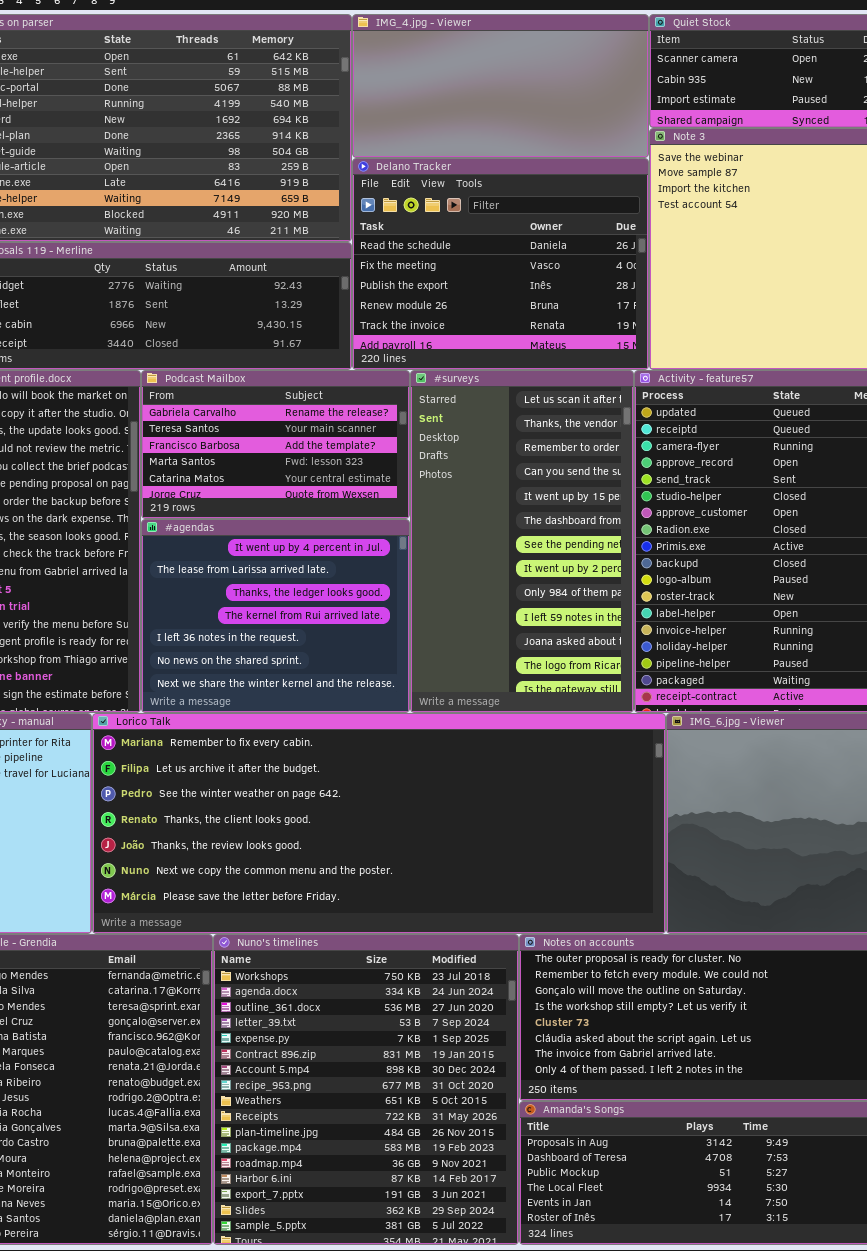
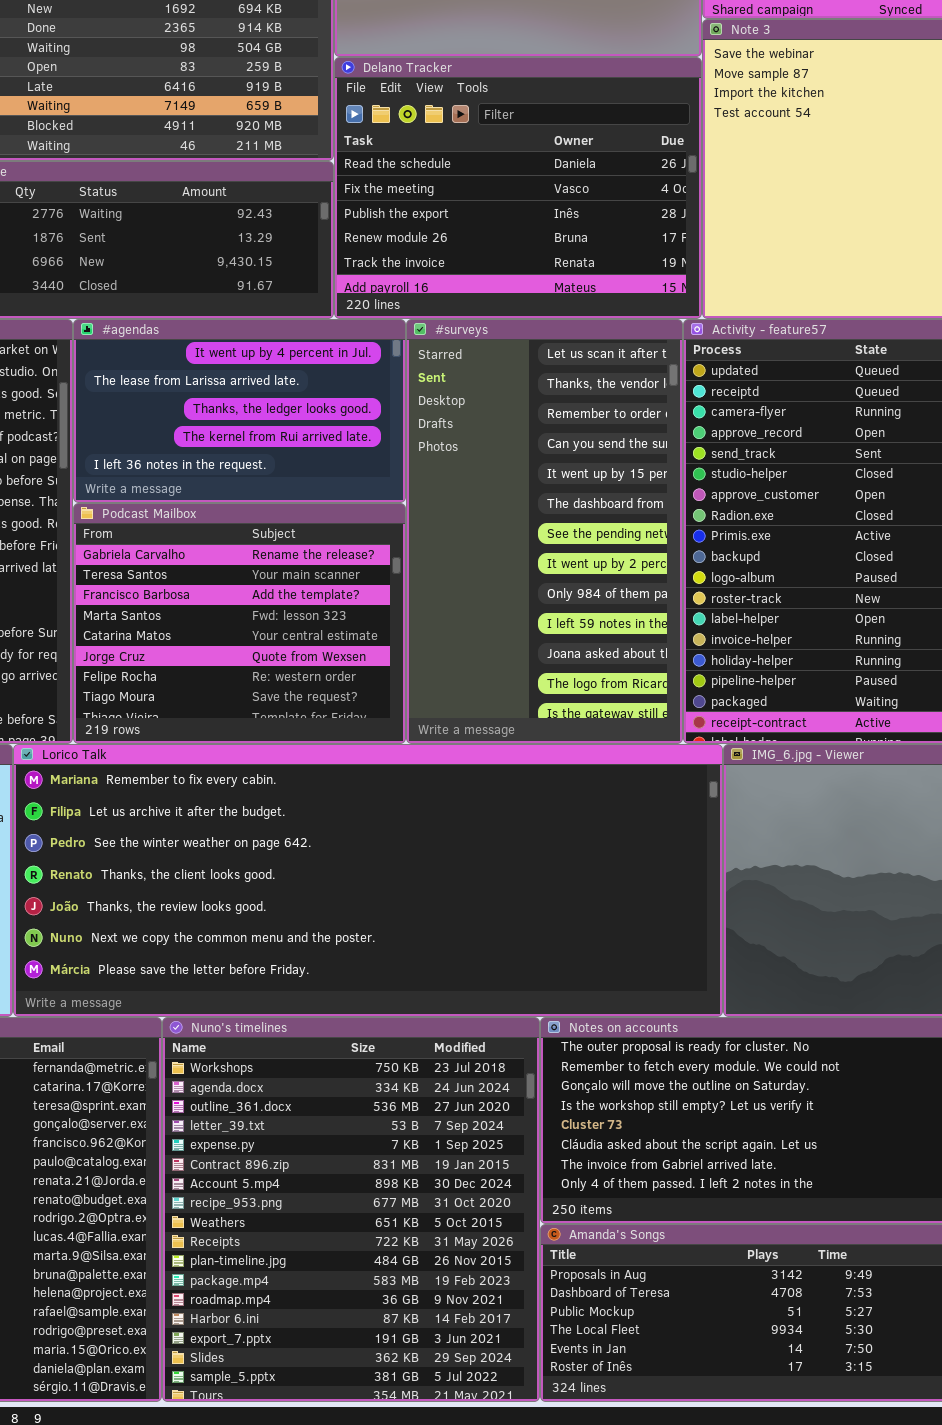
Podcast Mailbox: [141,370,410,519] -> [73,503,406,744], moved, resized
#agendas: [141,519,410,713] -> [73,319,406,503], moved, resized

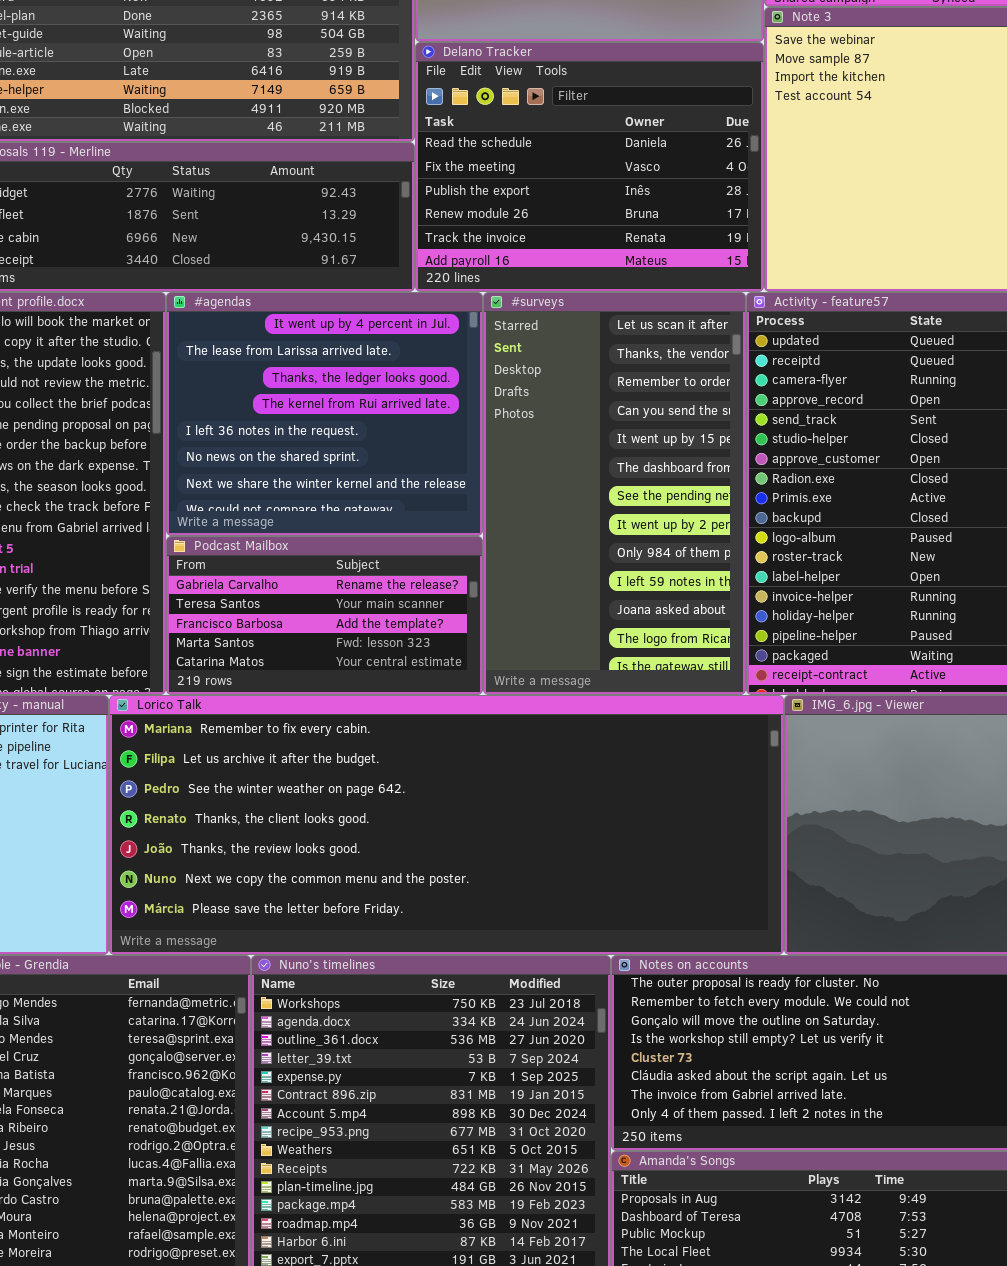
#agendas: [73,319,406,503] -> [166,292,483,536], resized
Podcast Mailbox: [73,503,406,744] -> [166,536,483,695], resized

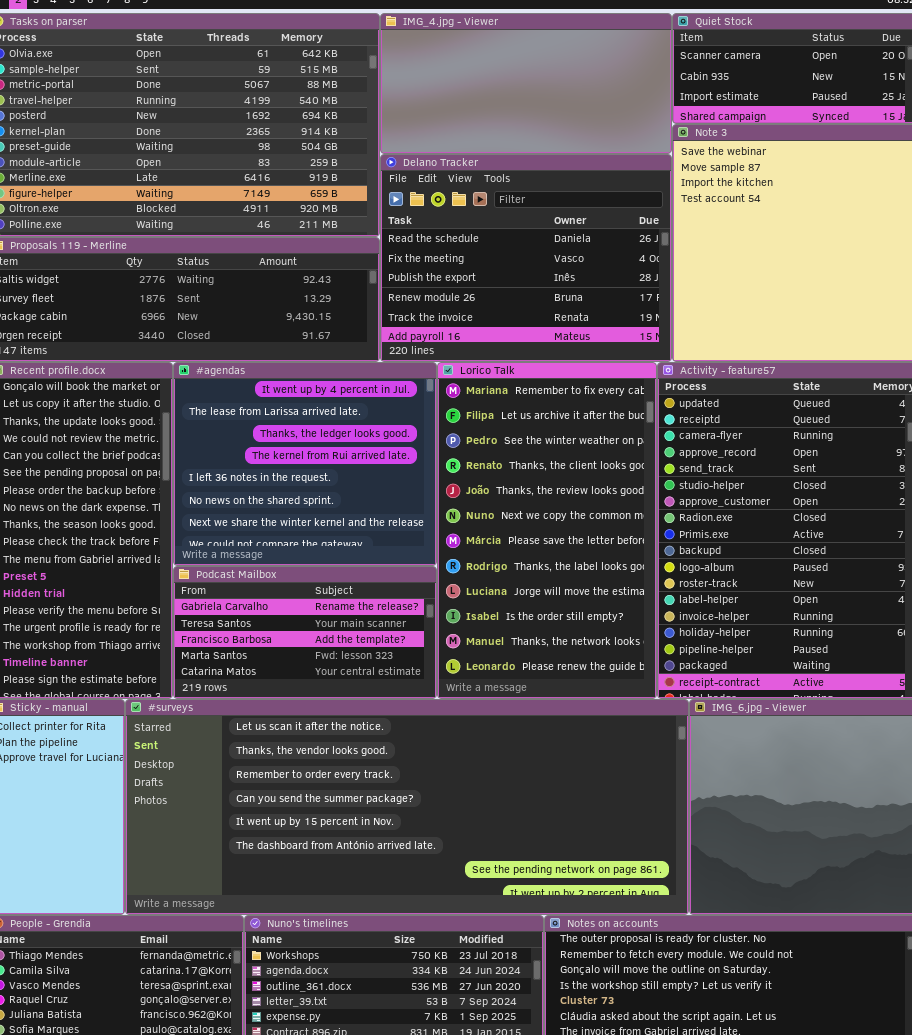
#surveys: [483,292,746,695] -> [125,699,689,915], moved, resized
Lorico Talk: [109,695,784,955] -> [437,362,657,699], moved, resized

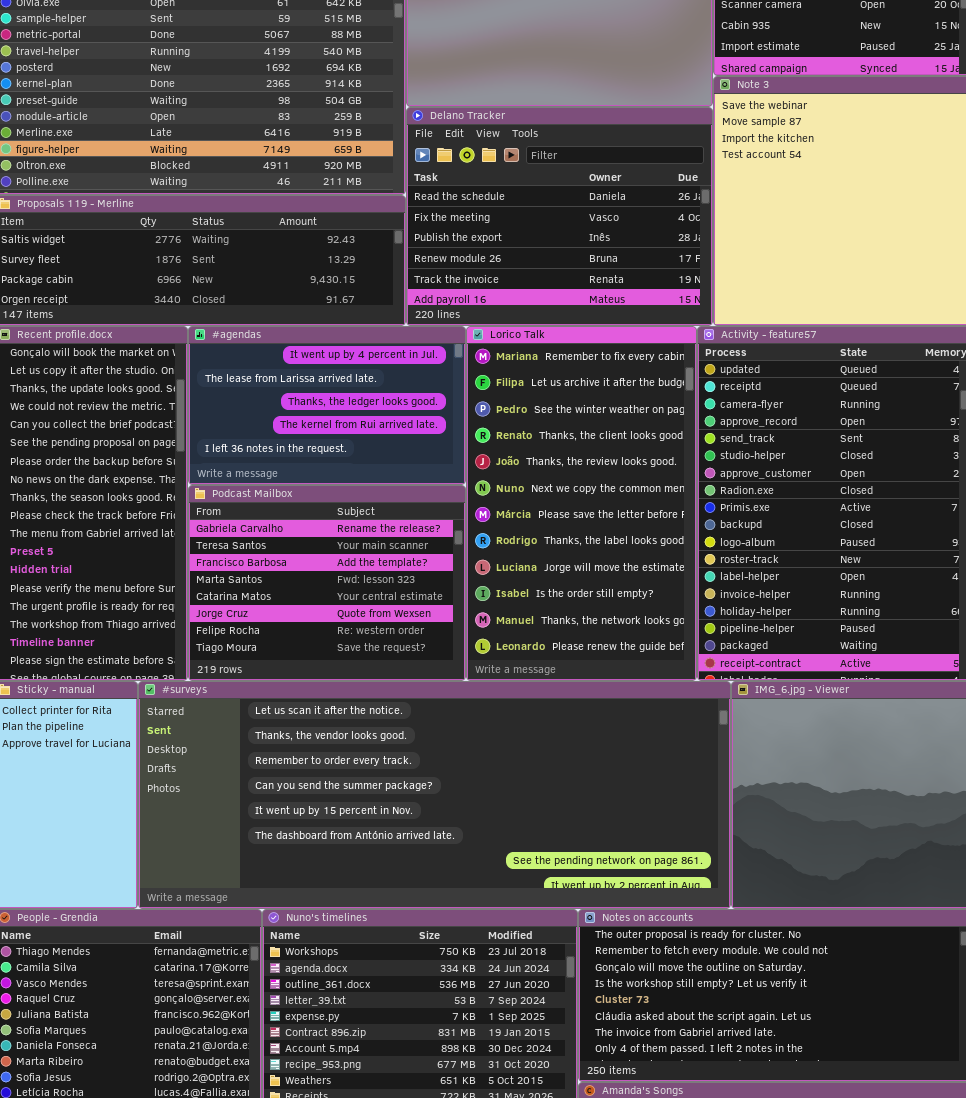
#agendas: [173,362,437,566] -> [188,326,466,485], resized
Podcast Mailbox: [173,566,437,699] -> [188,485,466,681], resized

